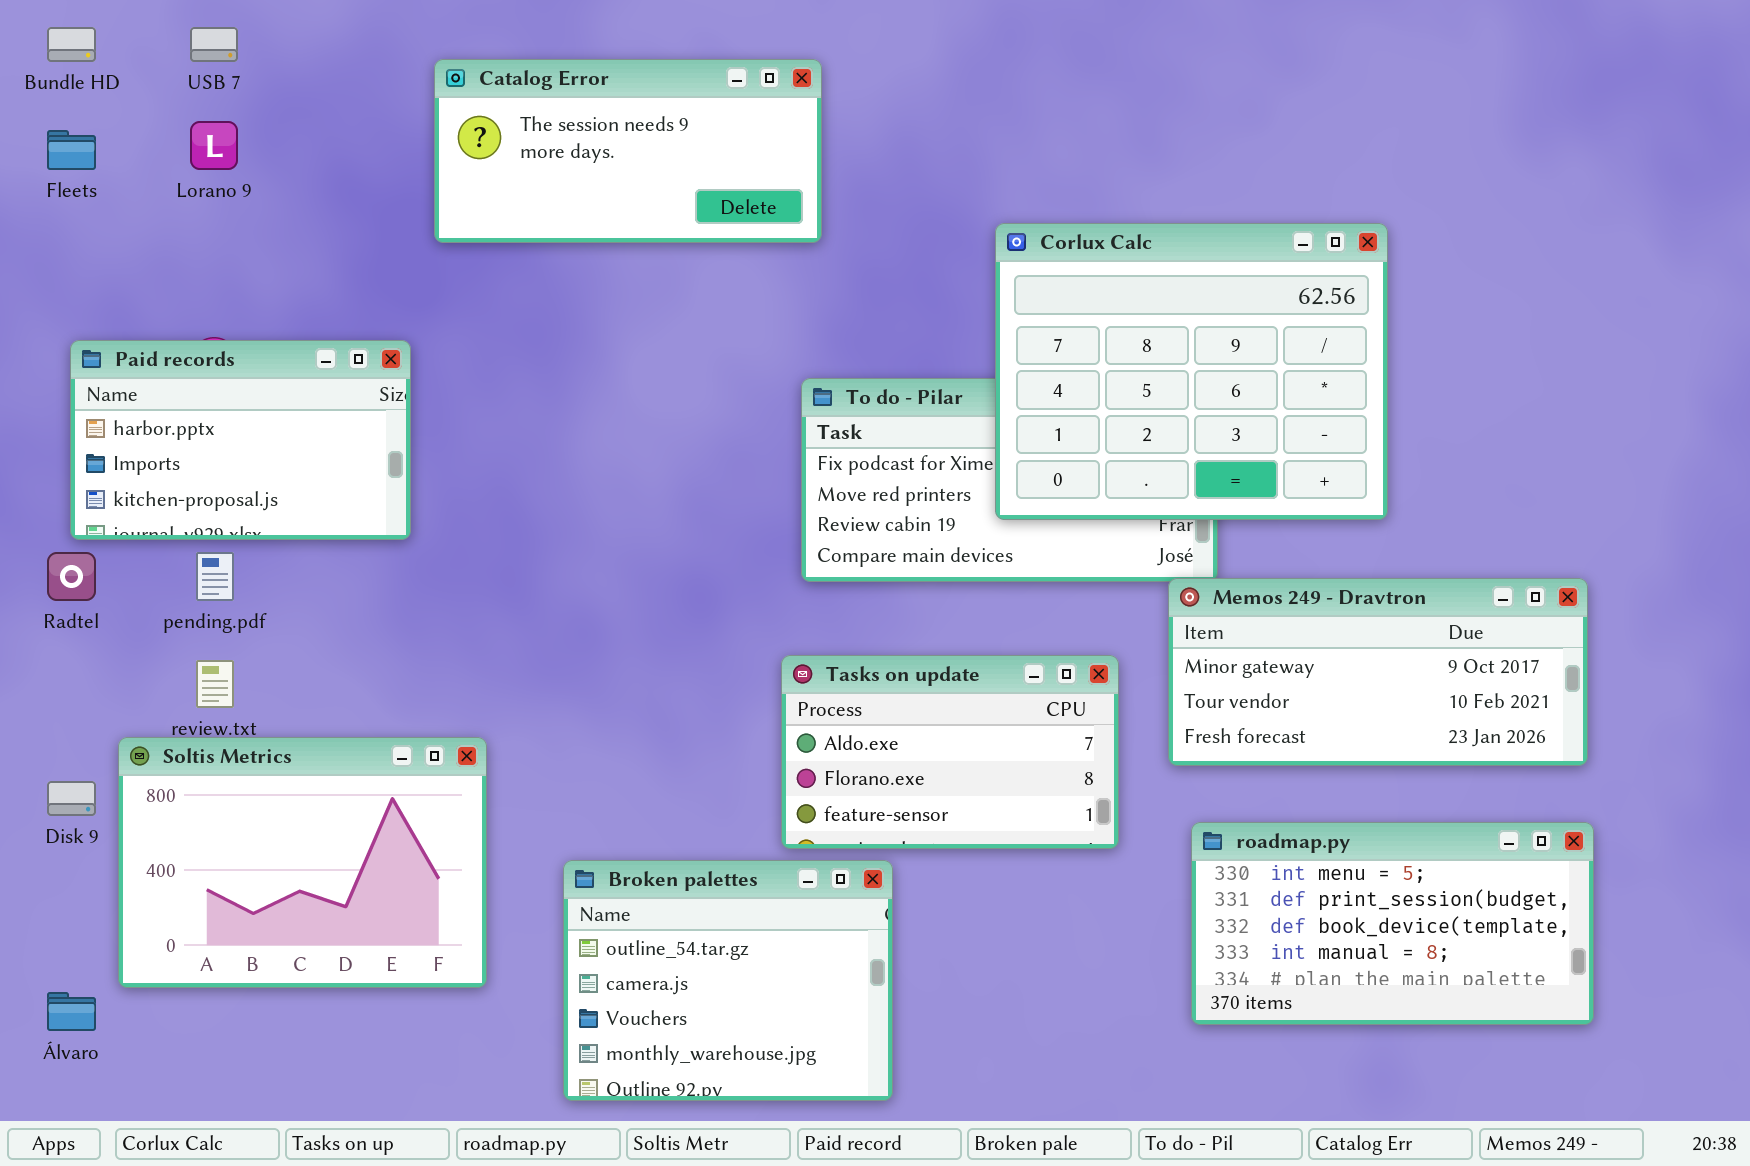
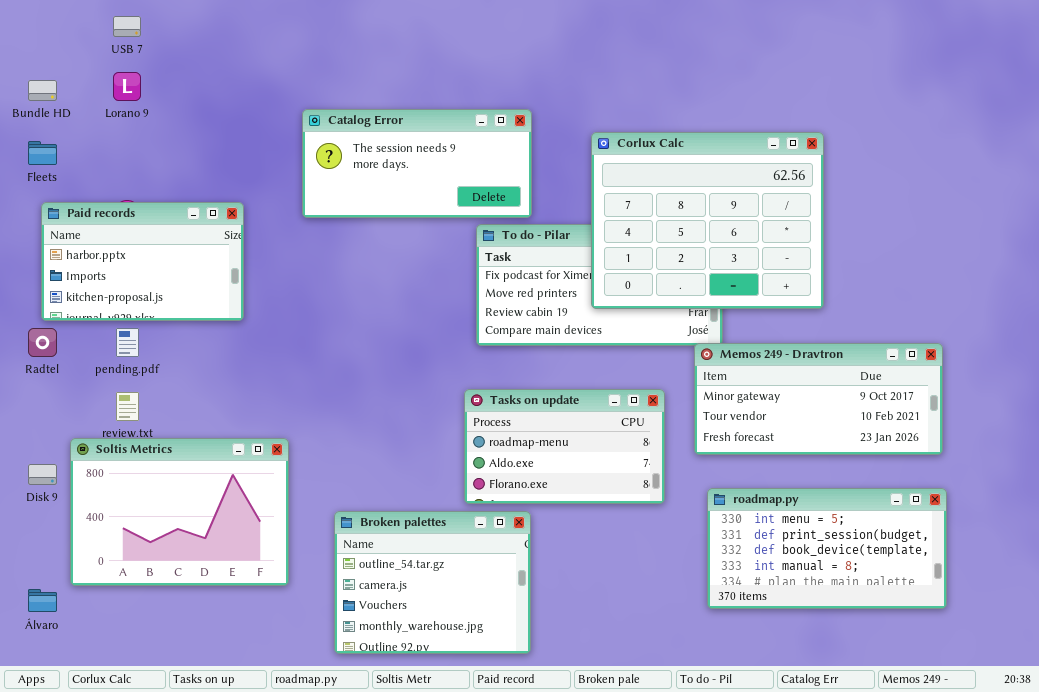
Bundle HD: [47,27,96,62] -> [28,80,57,101], moved
Catalog Error: [434,59,822,243] -> [302,109,532,218], moved
Fleets: [47,130,96,170] -> [28,141,57,165], moved
Tasks on update: [781,655,1119,849] -> [464,389,665,504], scrolled up 1 row

